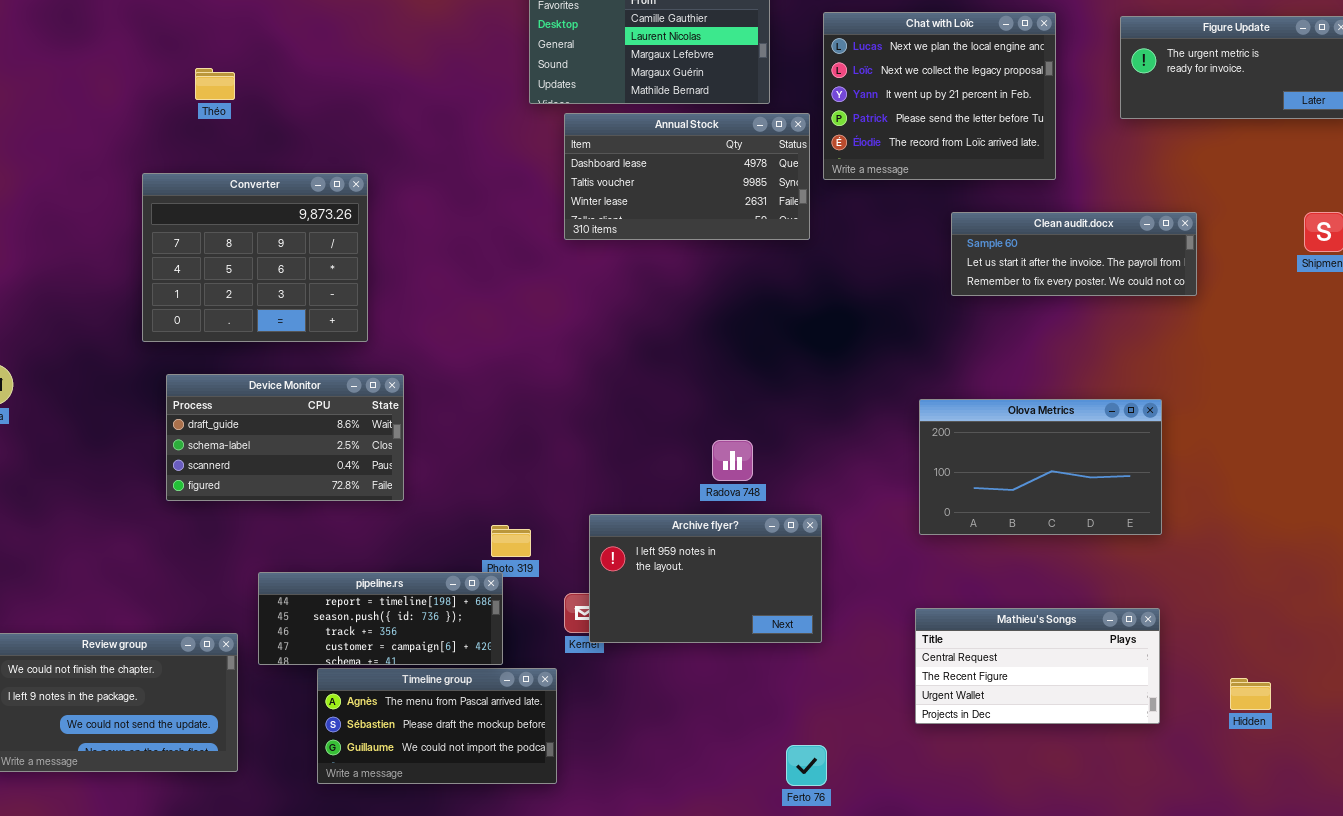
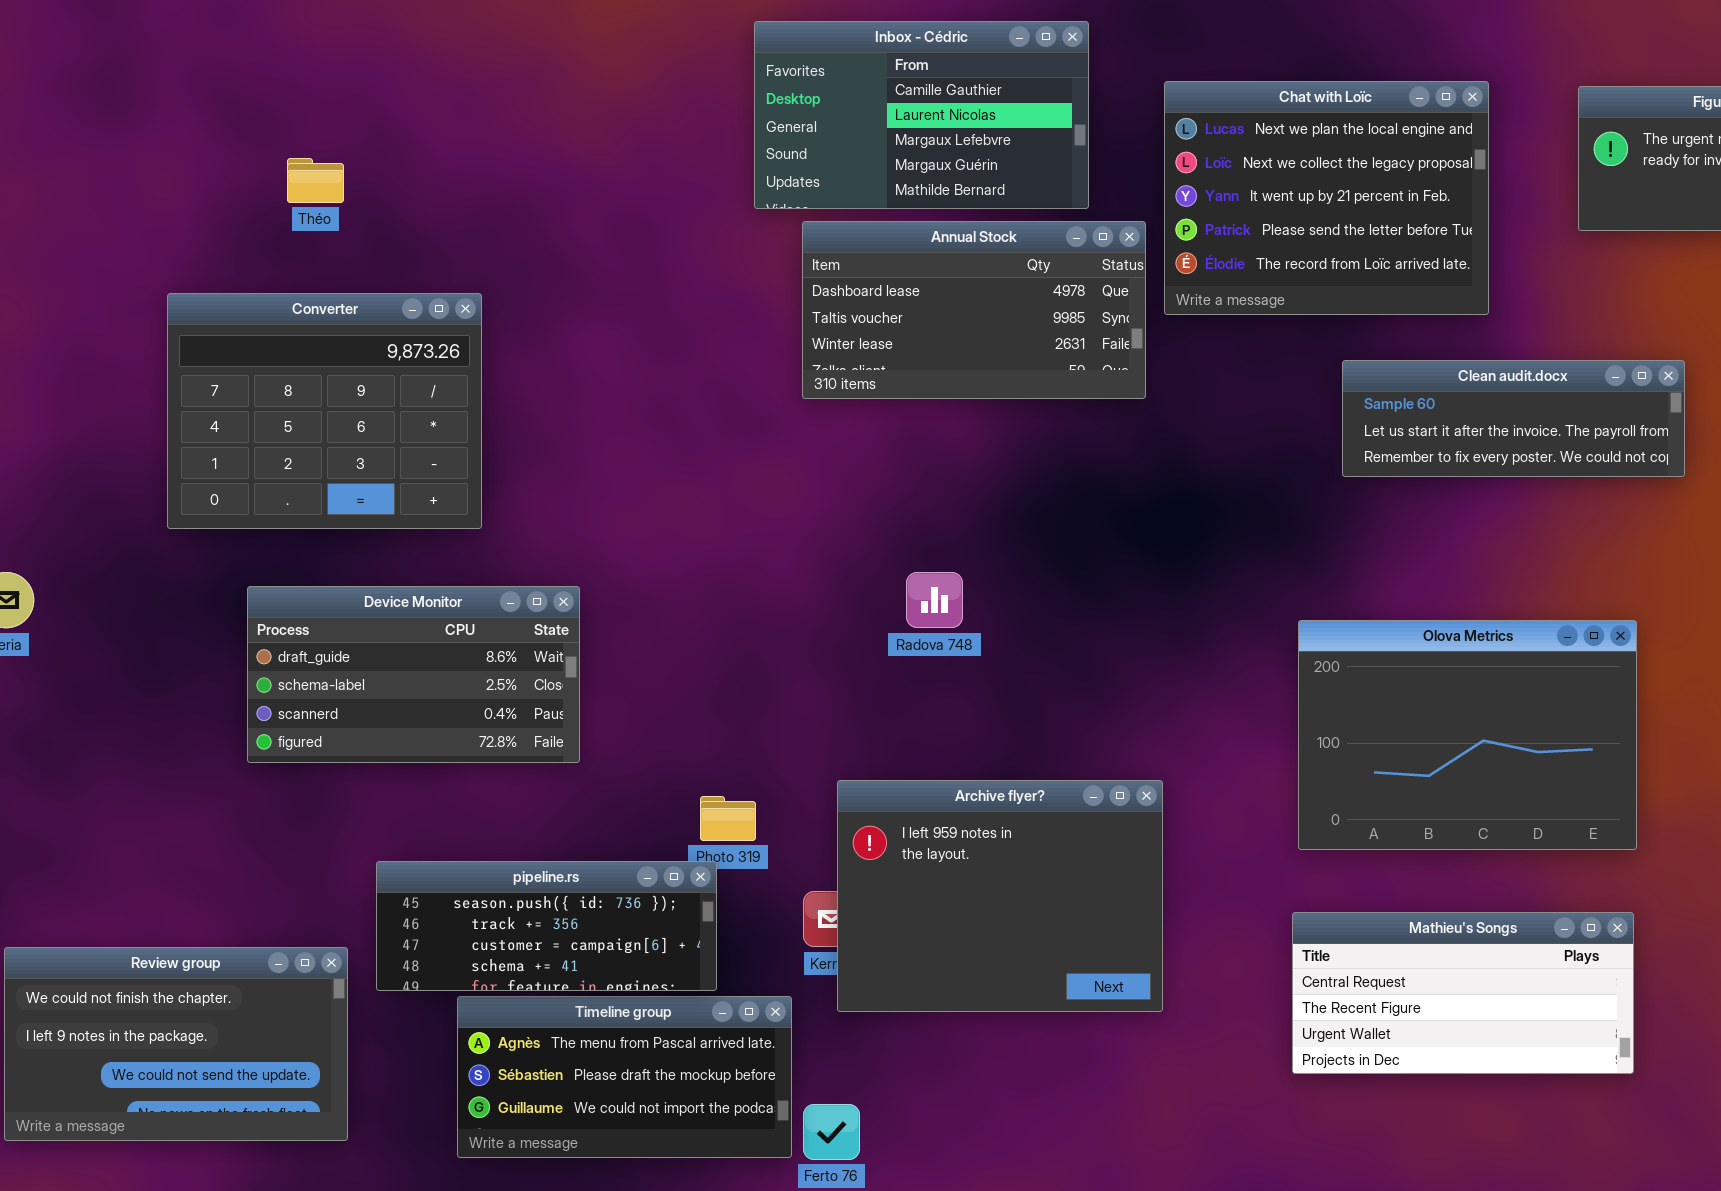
Converter: [142,173,368,342] -> [167,293,482,529], moved
Olova Metrics: [919,399,1162,535] -> [1298,620,1637,850], resized
Radova 748: [712,440,753,481] -> [906,572,963,628], moved
Archive flyer?: [589,514,822,643] -> [837,780,1163,1012], resized
pipeline.rs: [258,572,503,665] -> [376,861,717,991], scrolled down 1 row
Ferto 76: [786,745,827,786] -> [803,1104,860,1160], moved

